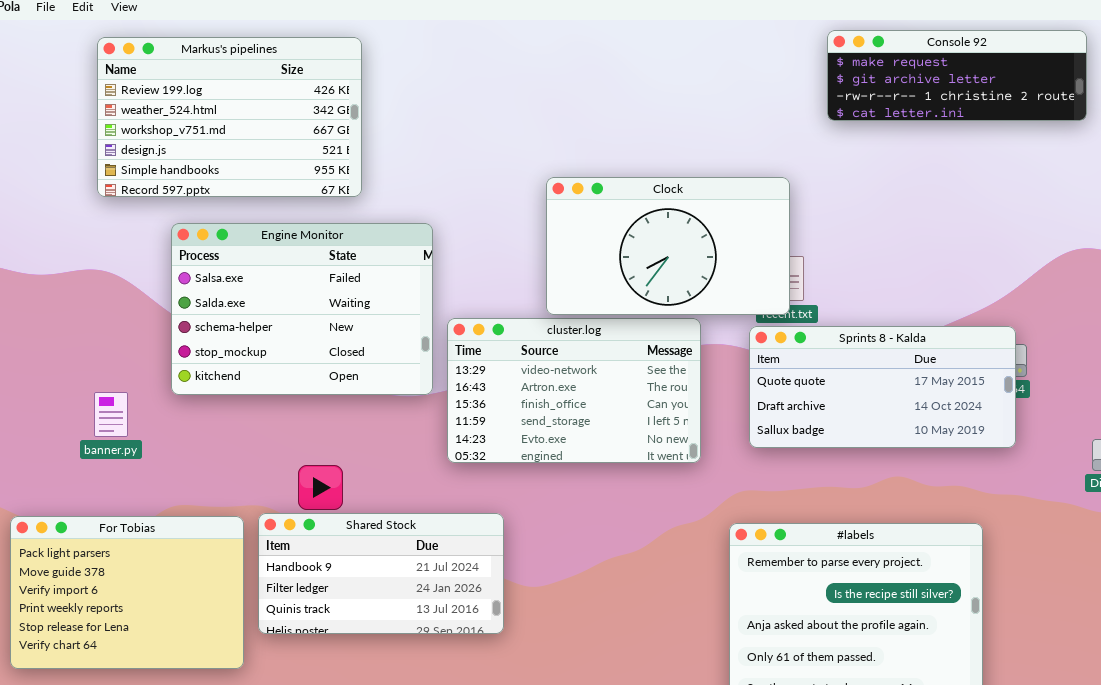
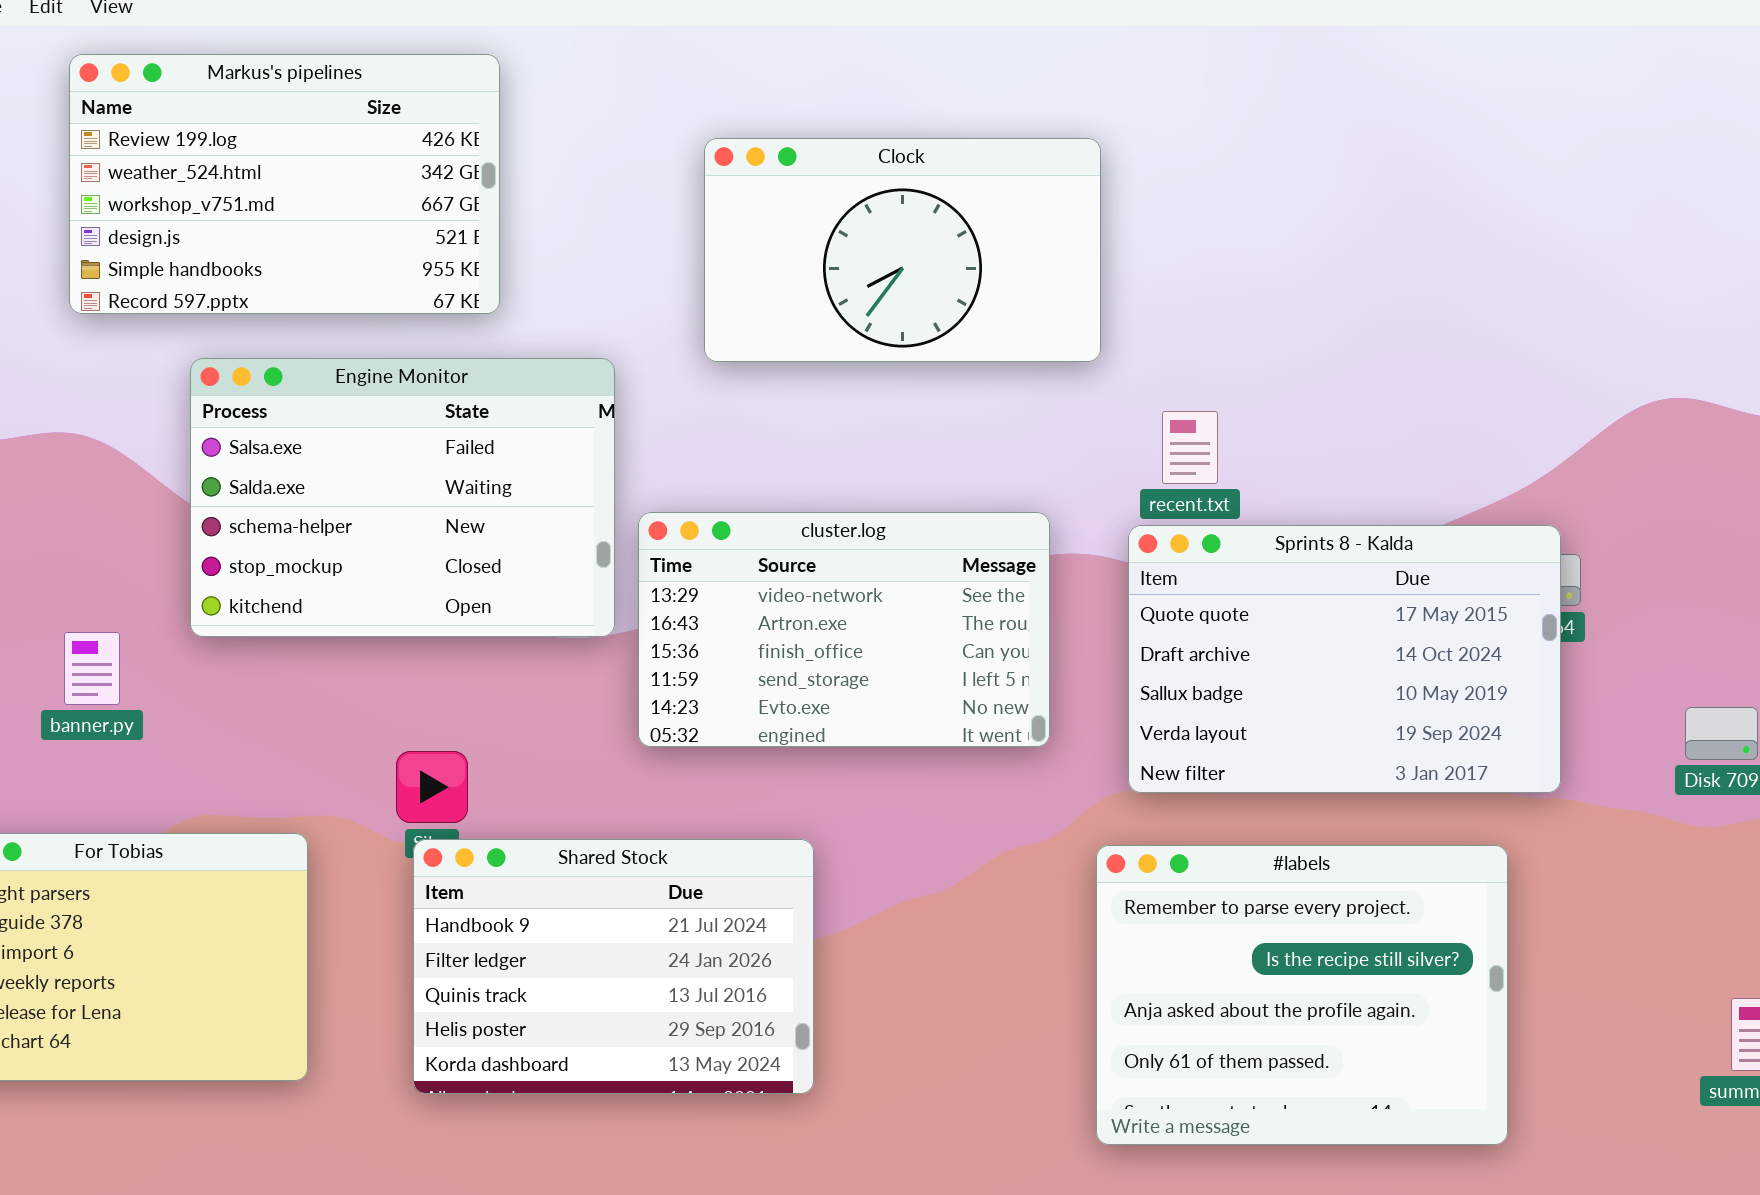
Console 92: [827,30,1087,121] -> none, closed
Clock: [546,177,790,315] -> [704,138,1101,362], moved
Sprints 8 - Kalda: [749,326,1016,448] -> [1128,525,1561,793], resized
Shared Stock: [258,513,504,634] -> [413,839,814,1094], moved, resized

